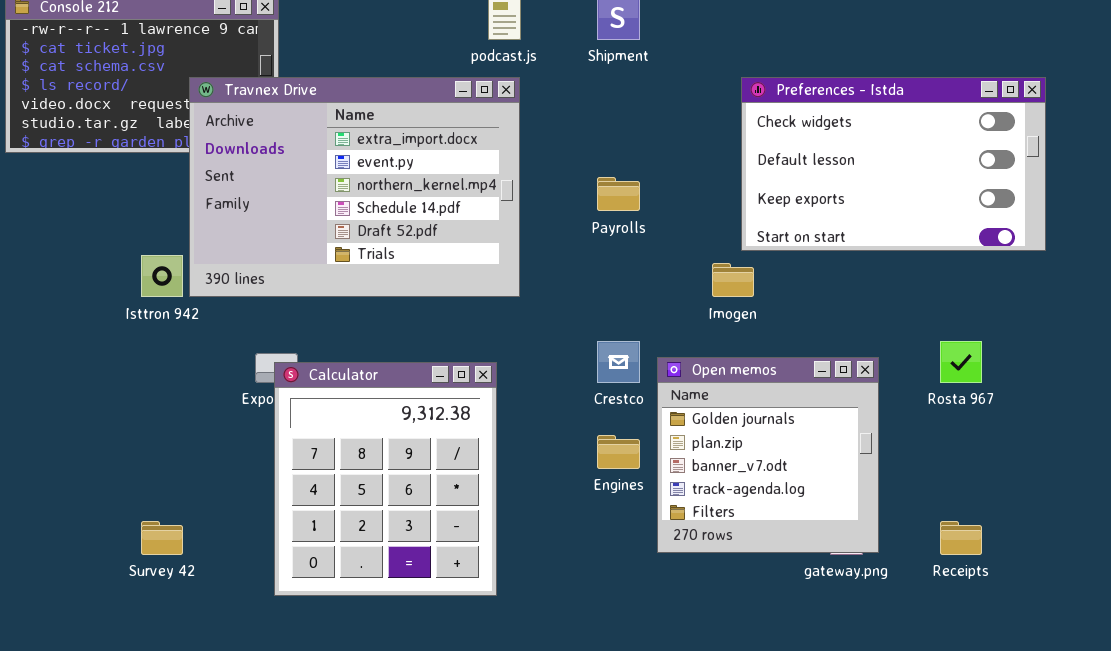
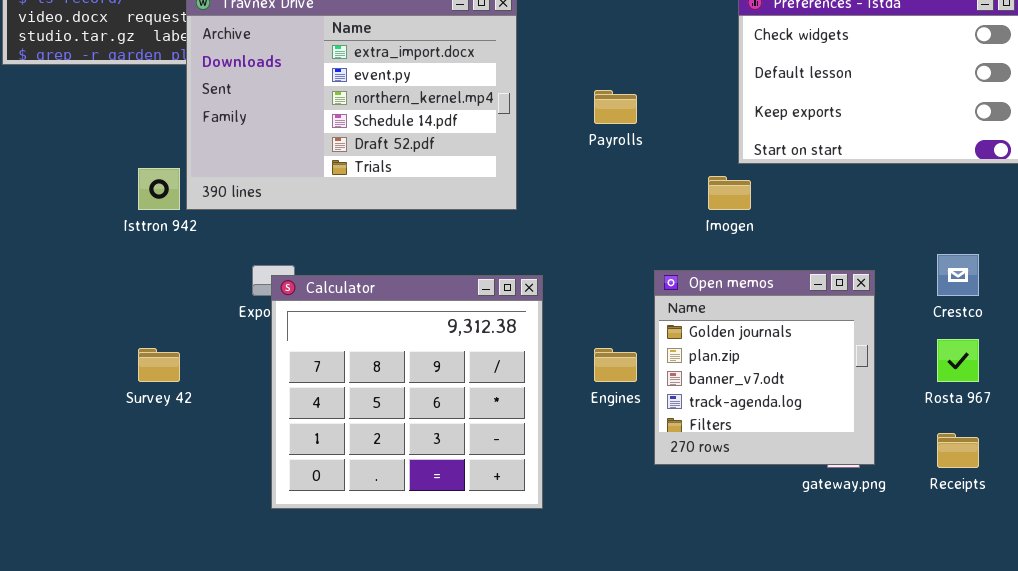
Crestco: [597,341,640,383] -> [937,254,979,296], moved
Rosta 967: [940,341,982,383] -> [937,339,979,382], moved
Calculator: [274,362,497,596] -> [271,275,543,509], resized
Survey 42: [141,521,183,555] -> [138,348,180,382], moved

